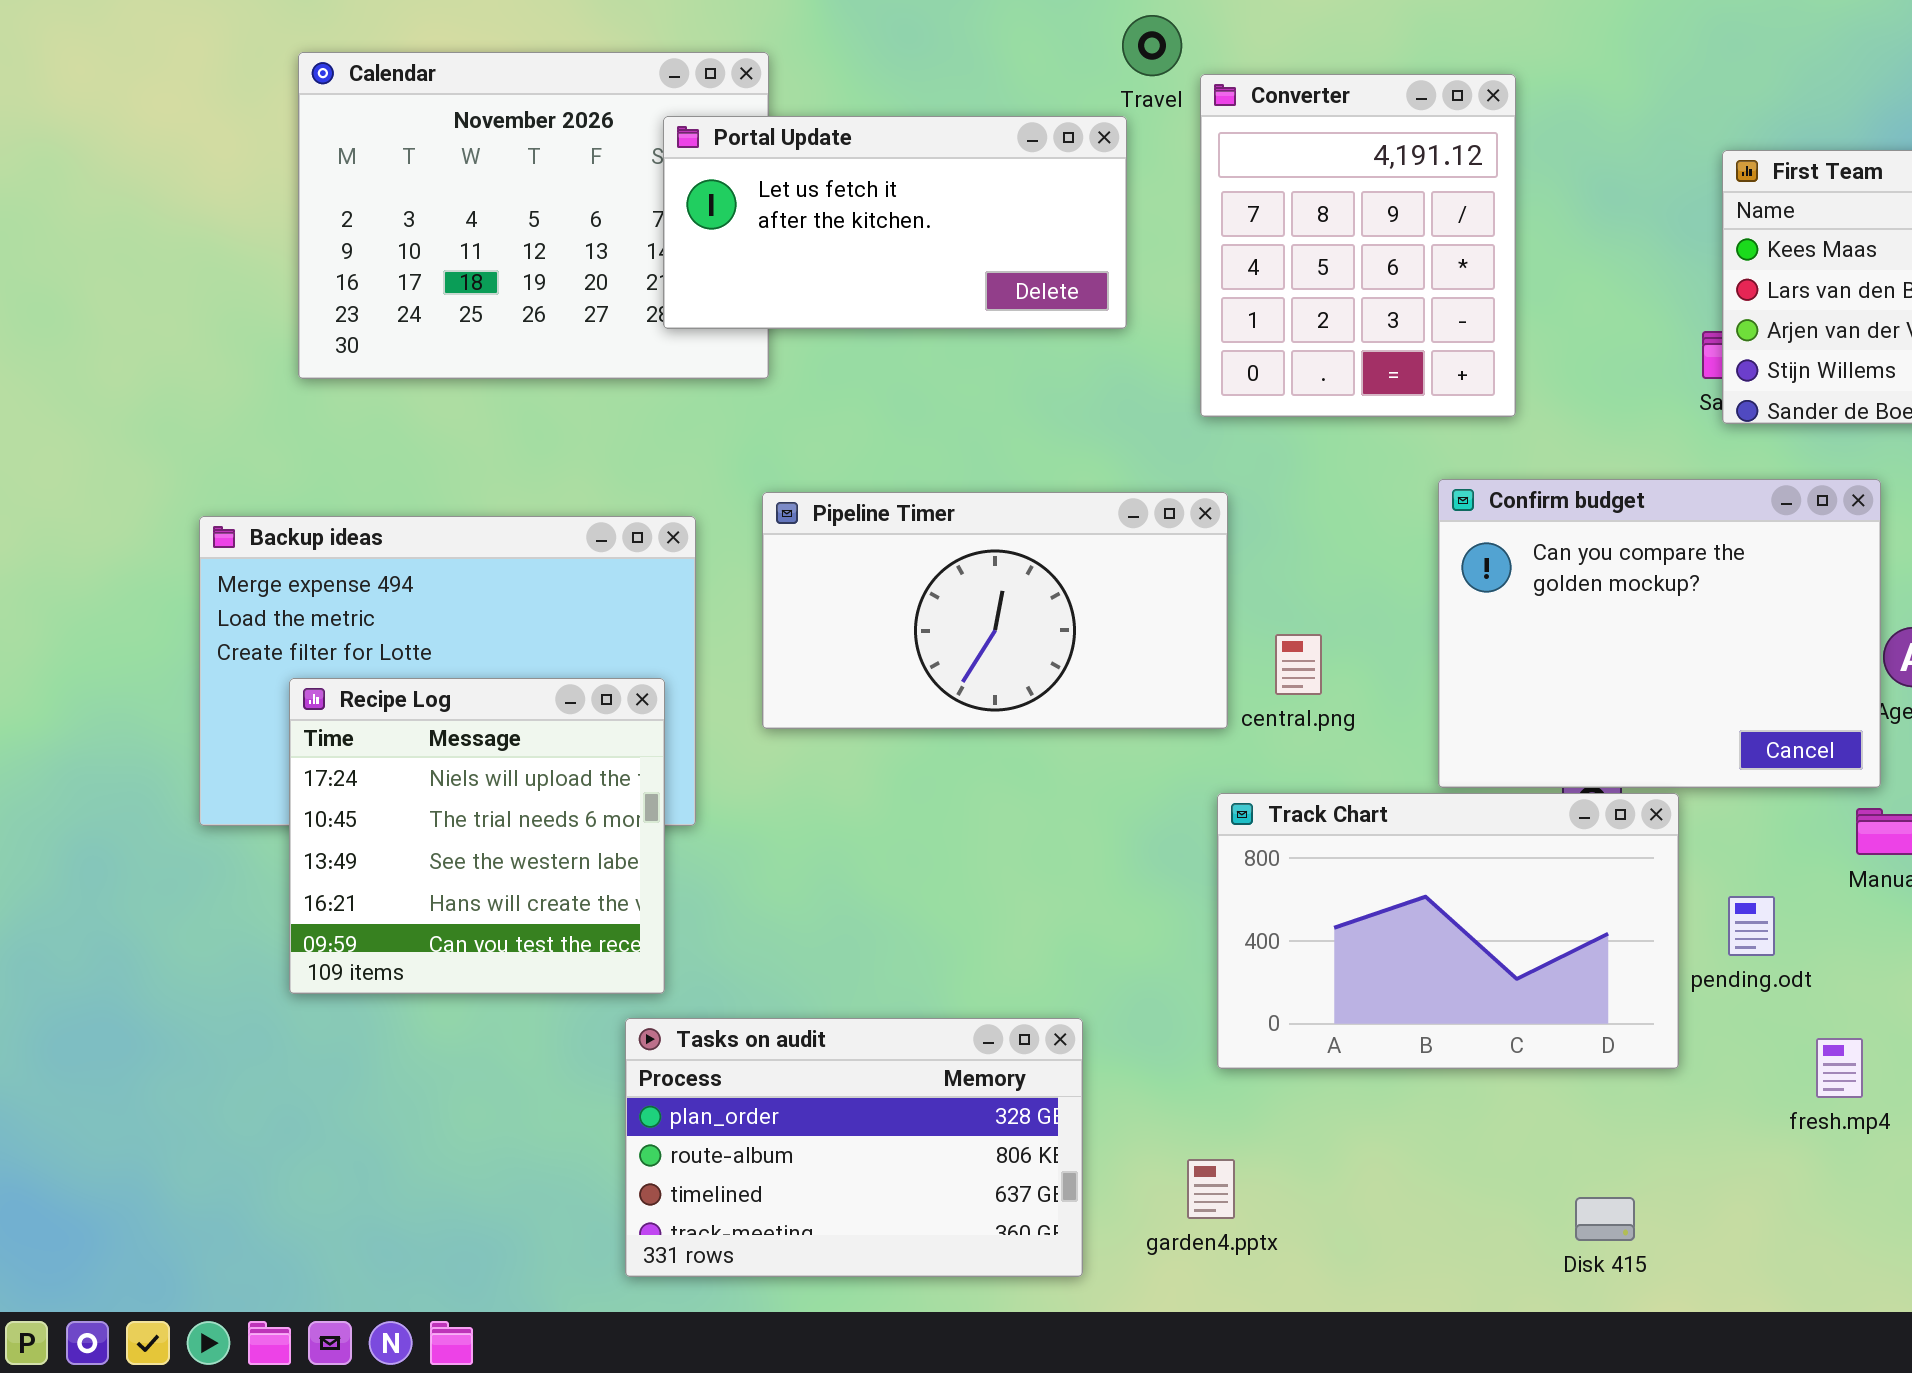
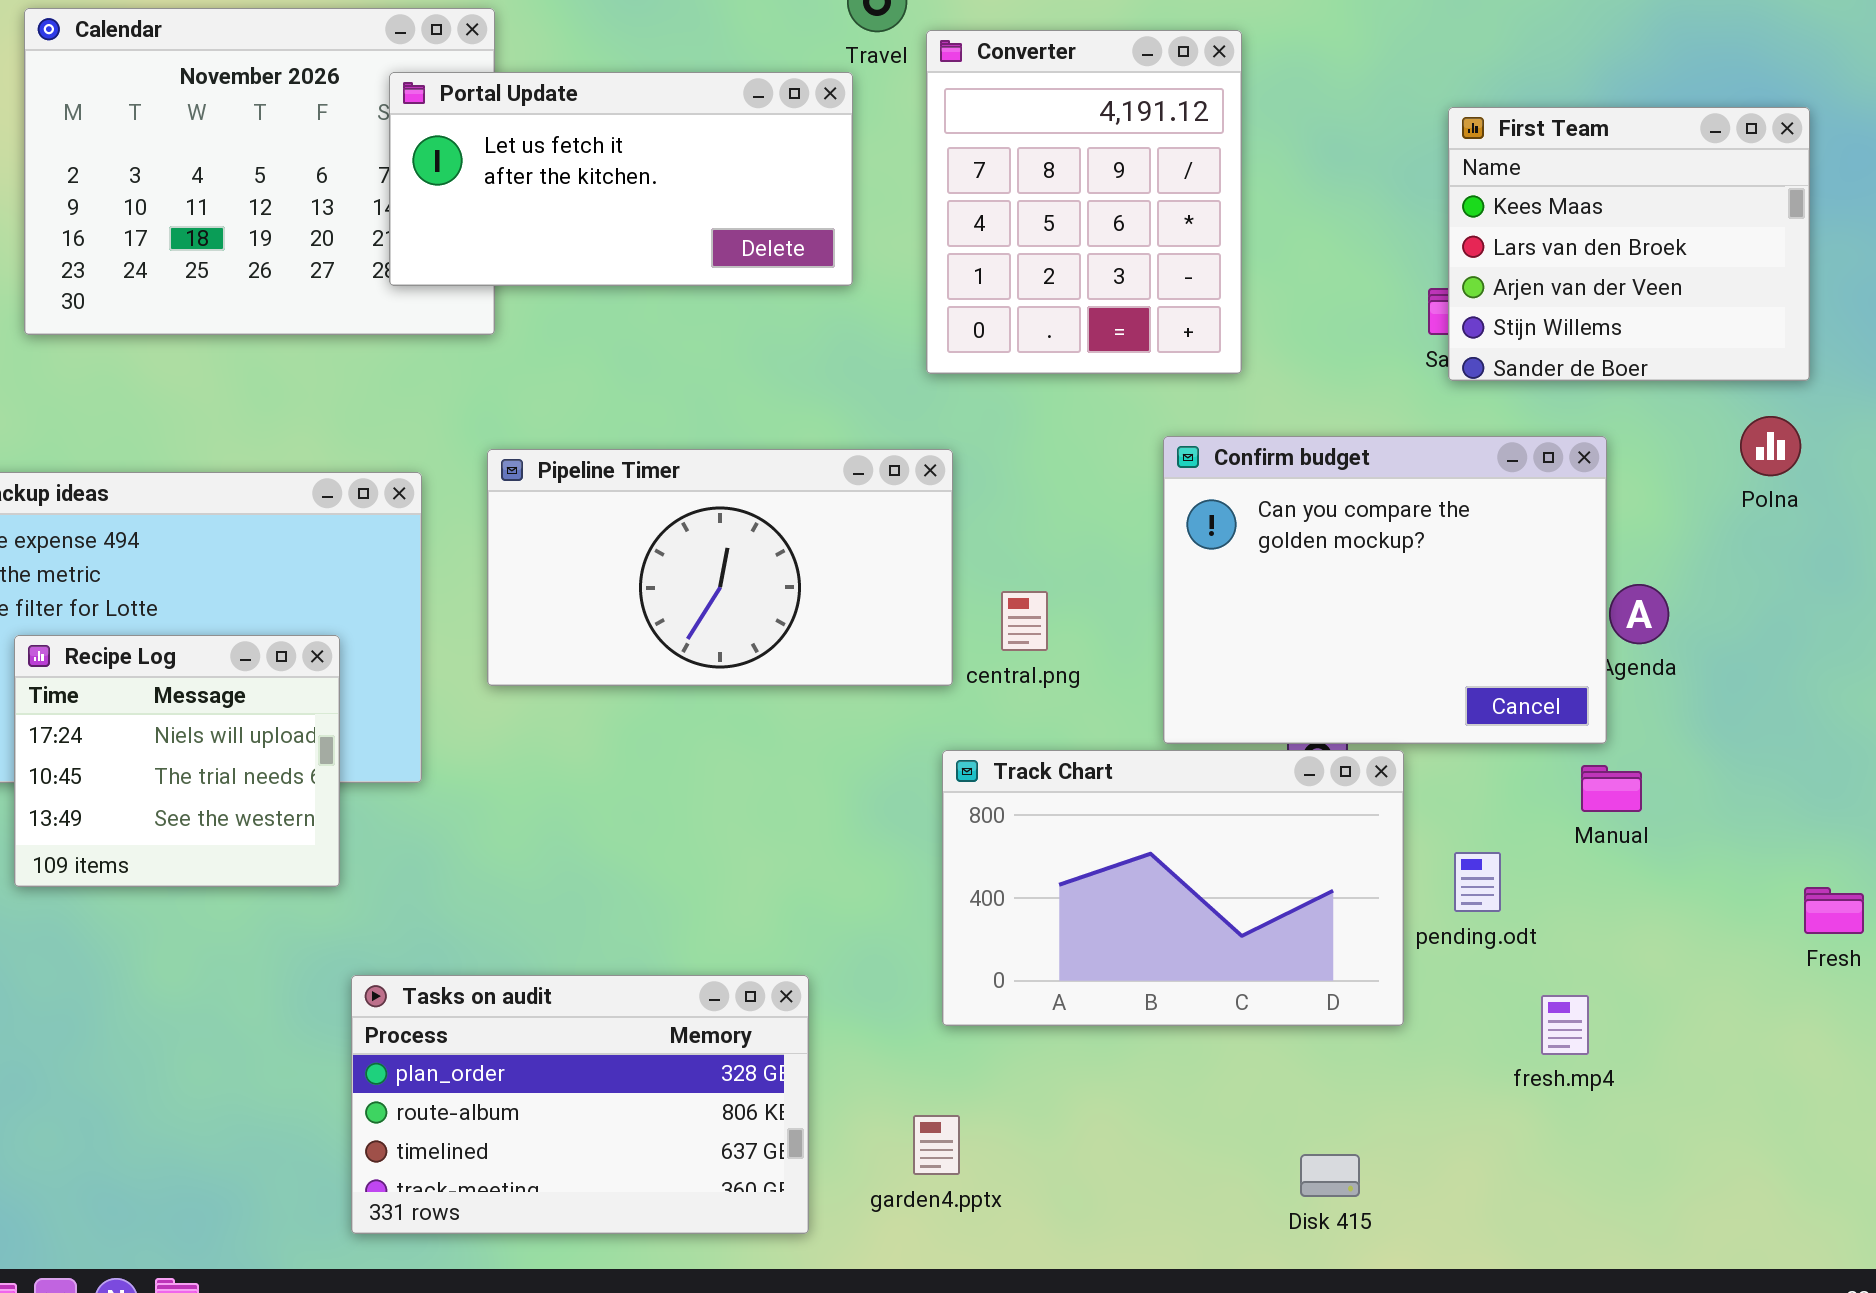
Recipe Log: [289,678,665,994] -> [14,635,340,887], resized

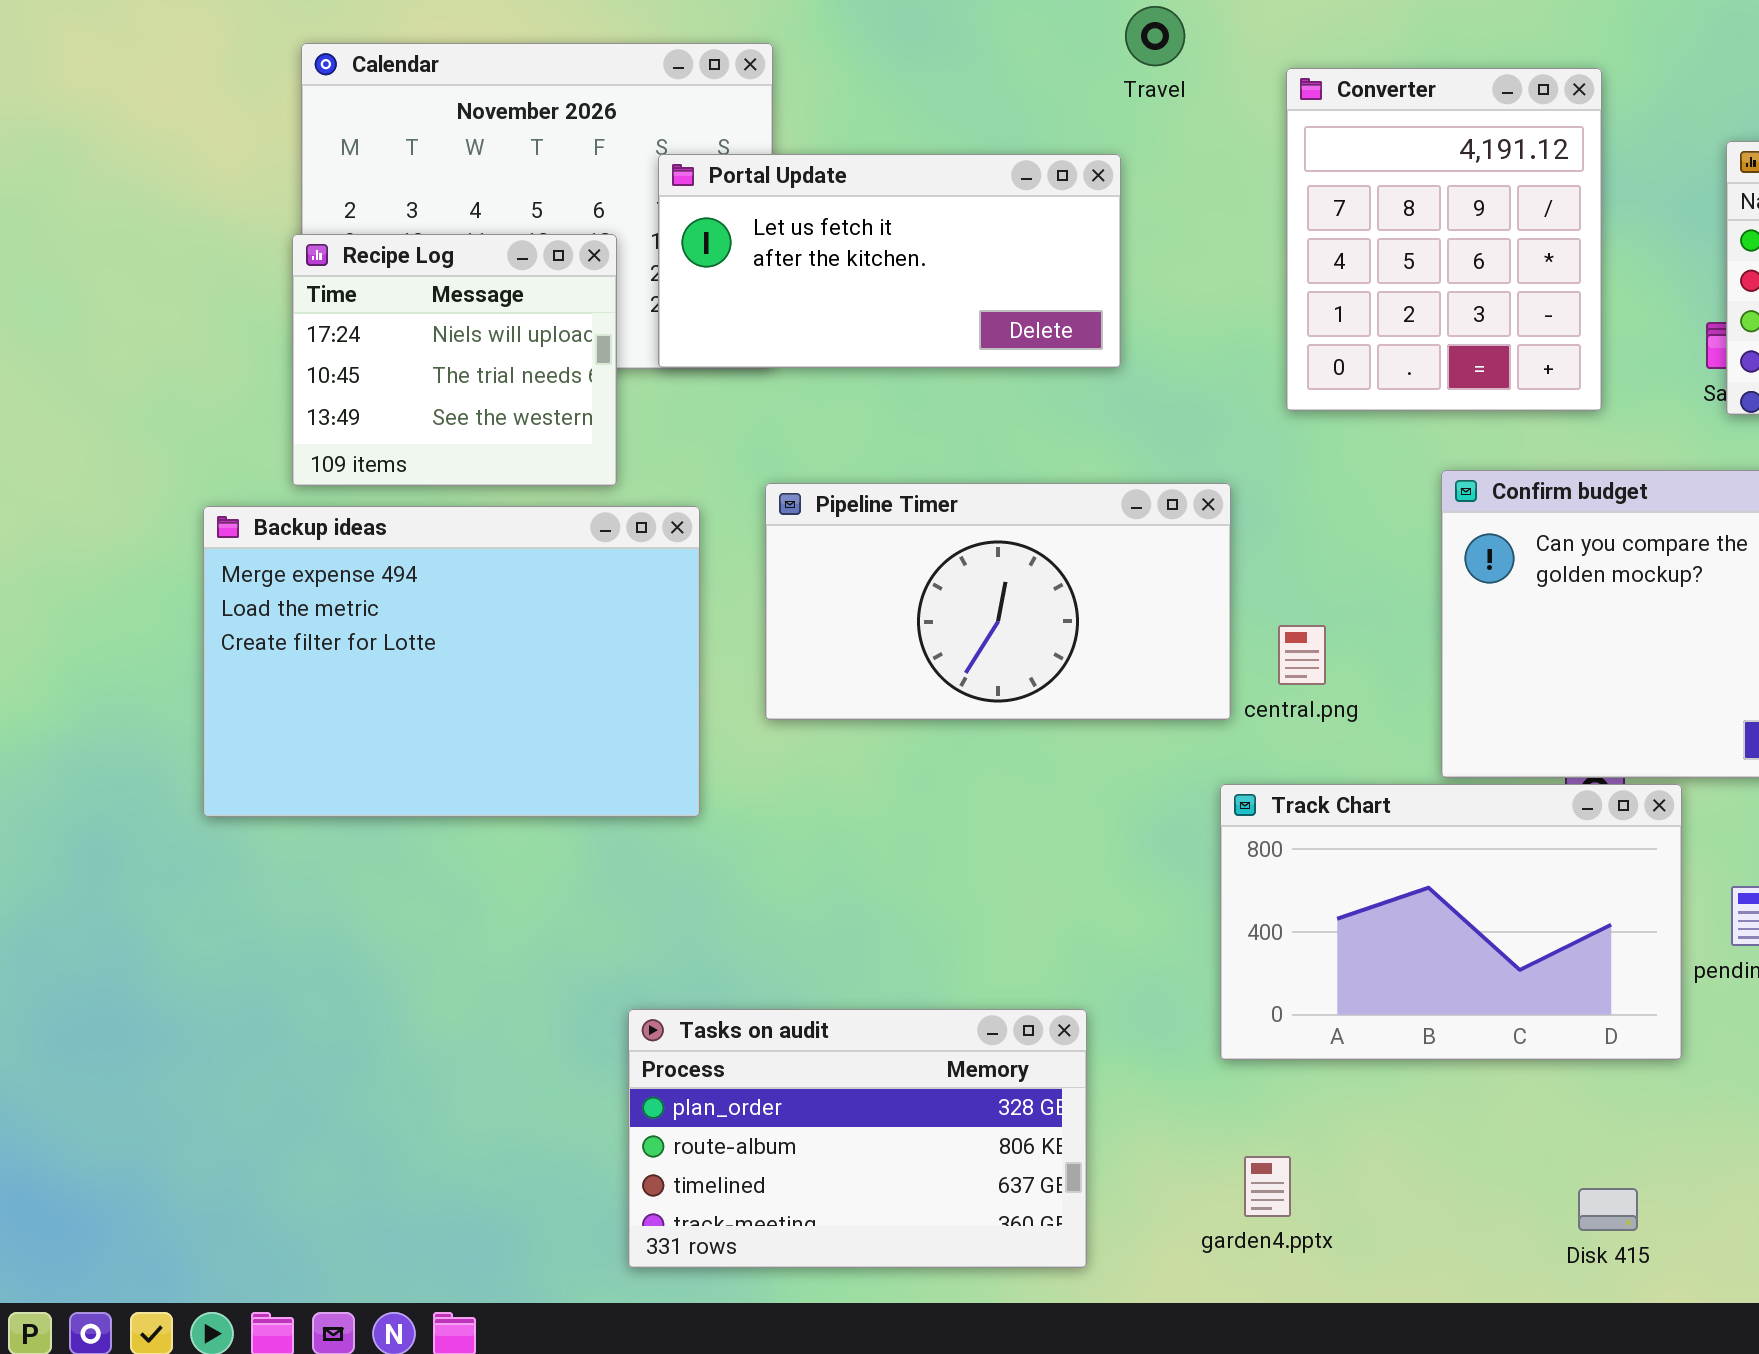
Converter: [926,30,1242,374] -> [1286,68,1602,411], moved
Portal Update: [389,72,853,286] -> [658,154,1121,368], moved
Recipe Log: [14,635,340,887] -> [292,234,617,486], moved
garden4.pptx: [913,1115,960,1175] -> [1244,1156,1291,1217], moved

